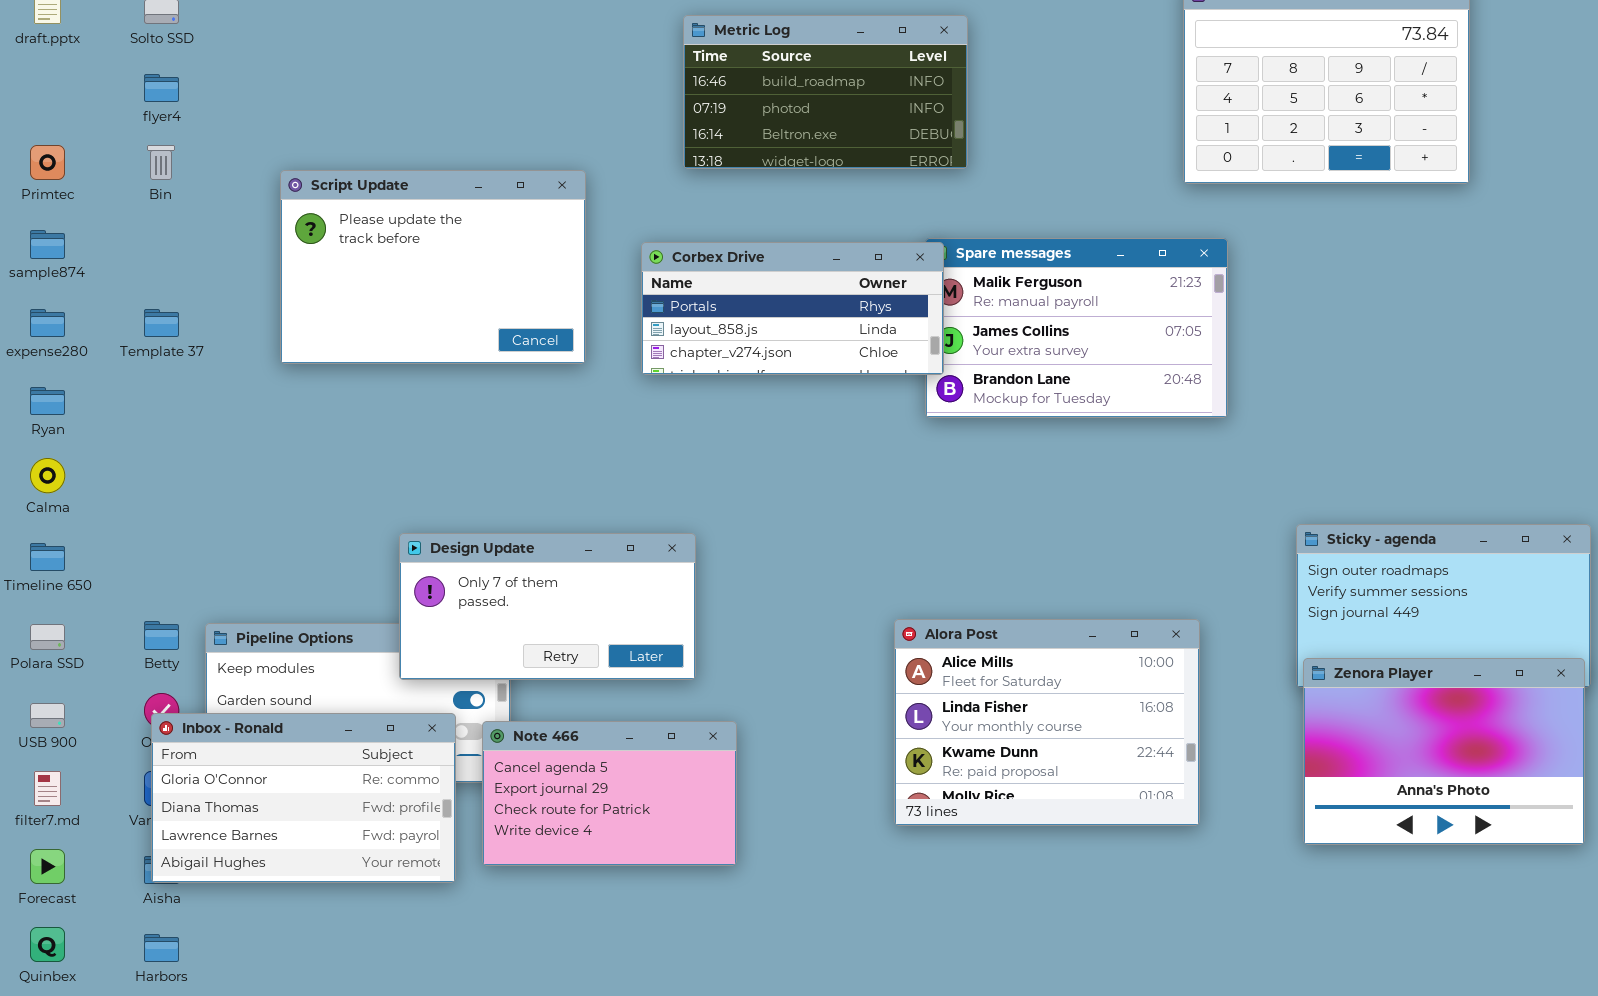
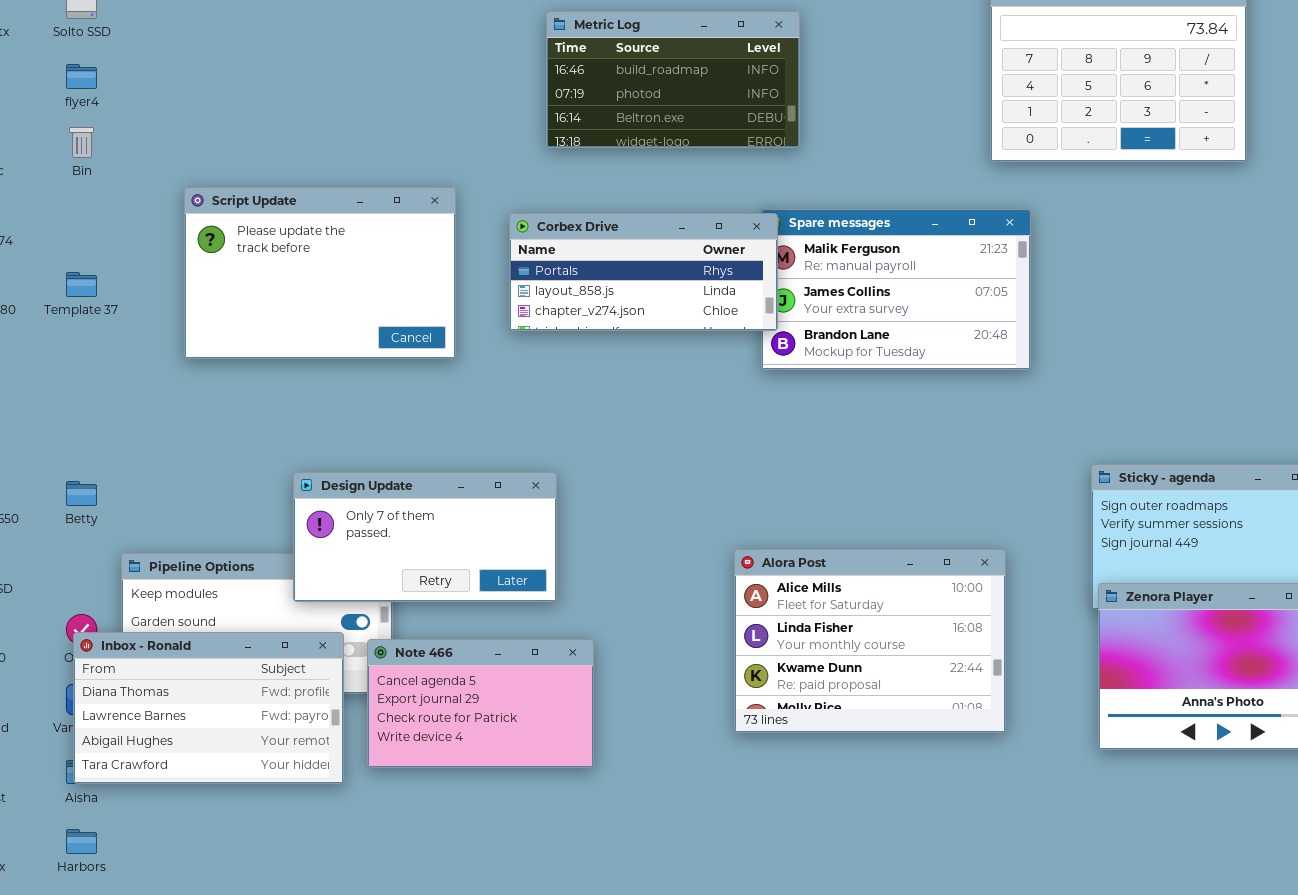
Script Update: [280,170,586,364] -> [184,187,456,359], moved
Betty: [144,621,179,650] -> [66,481,97,506], moved
Inbox - Ronald: [151,713,456,883] -> [73,632,344,784], scrolled down 1 row

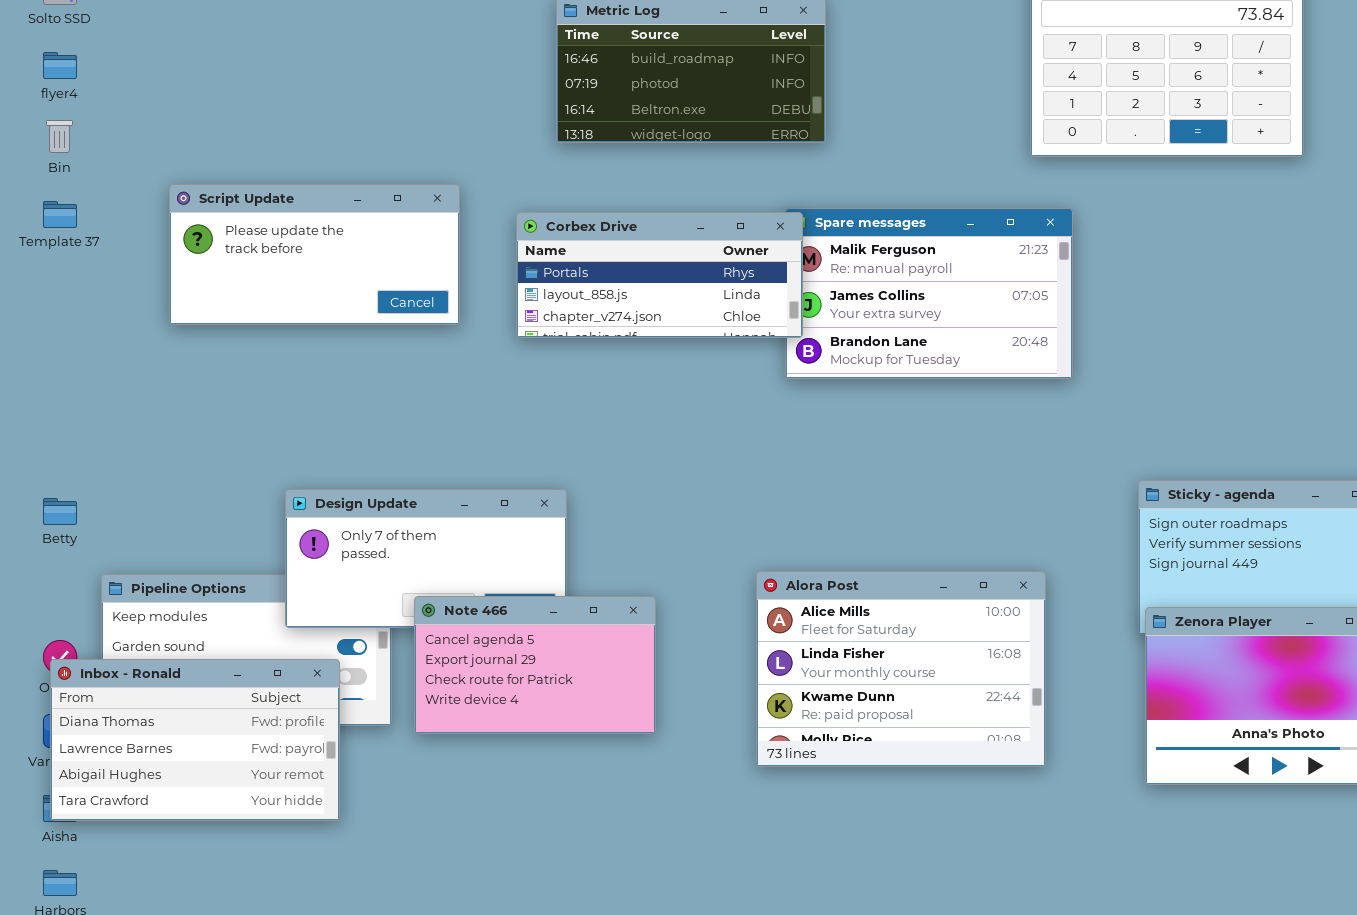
Script Update: [184,187,456,359] -> [169,184,460,325], resized
Template 37: [66,272,97,297] -> [43,201,77,228], moved
Note 466: [367,639,594,768] -> [414,596,656,734], moved

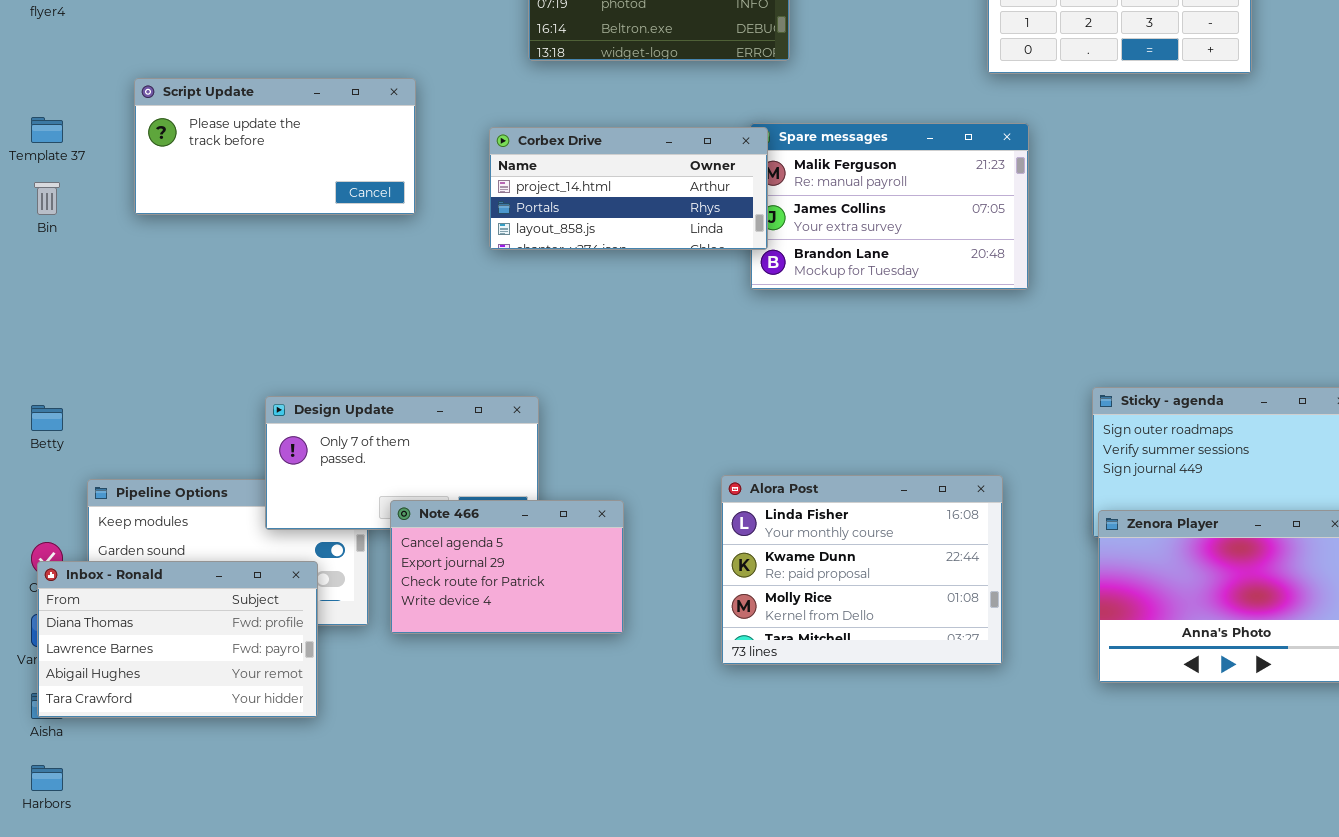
Bin: [46,120,73,153] -> [34,182,60,215], moved
Script Update: [169,184,460,325] -> [134,78,416,215], moved
Corbex Drive: [516,212,803,338] -> [489,127,768,250], scrolled up 1 row
Alora Post: [756,571,1046,767] -> [721,475,1003,665], scrolled down 1 row

